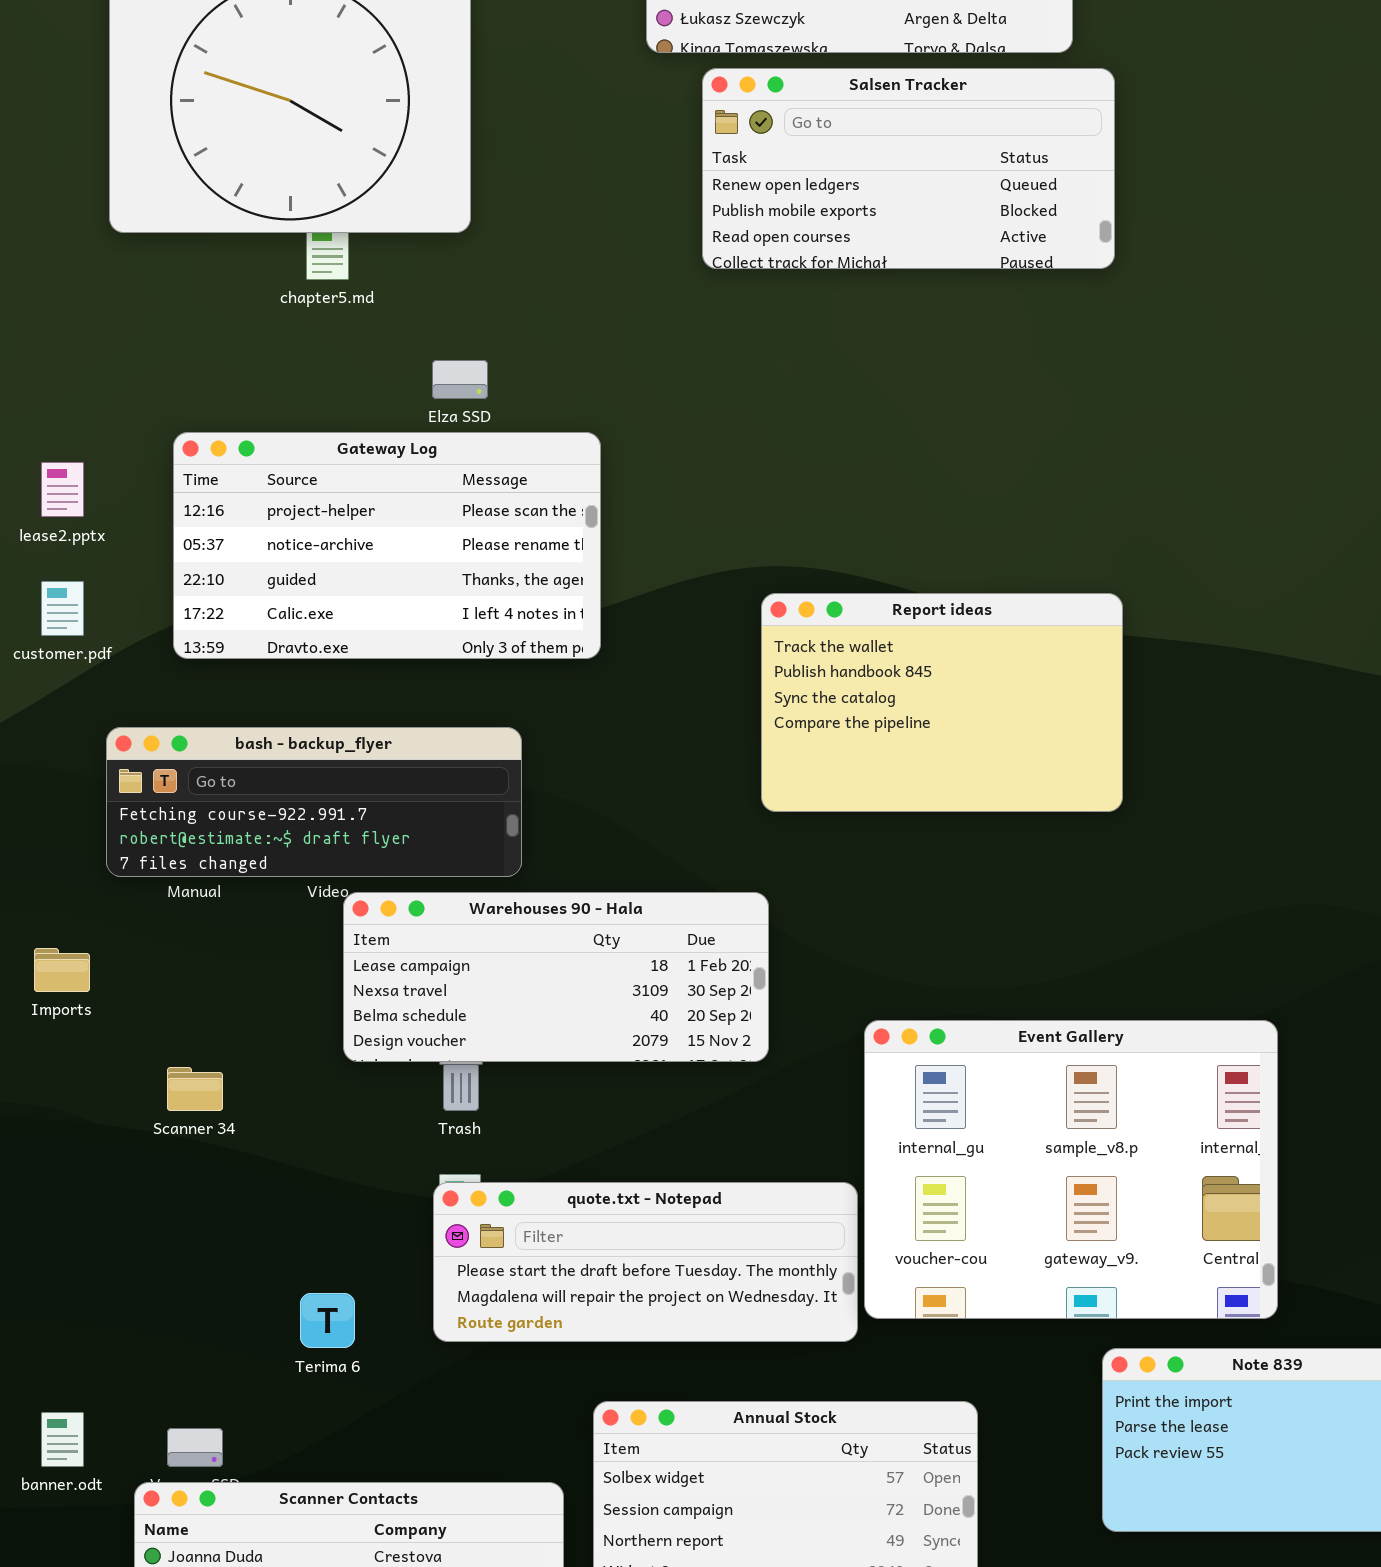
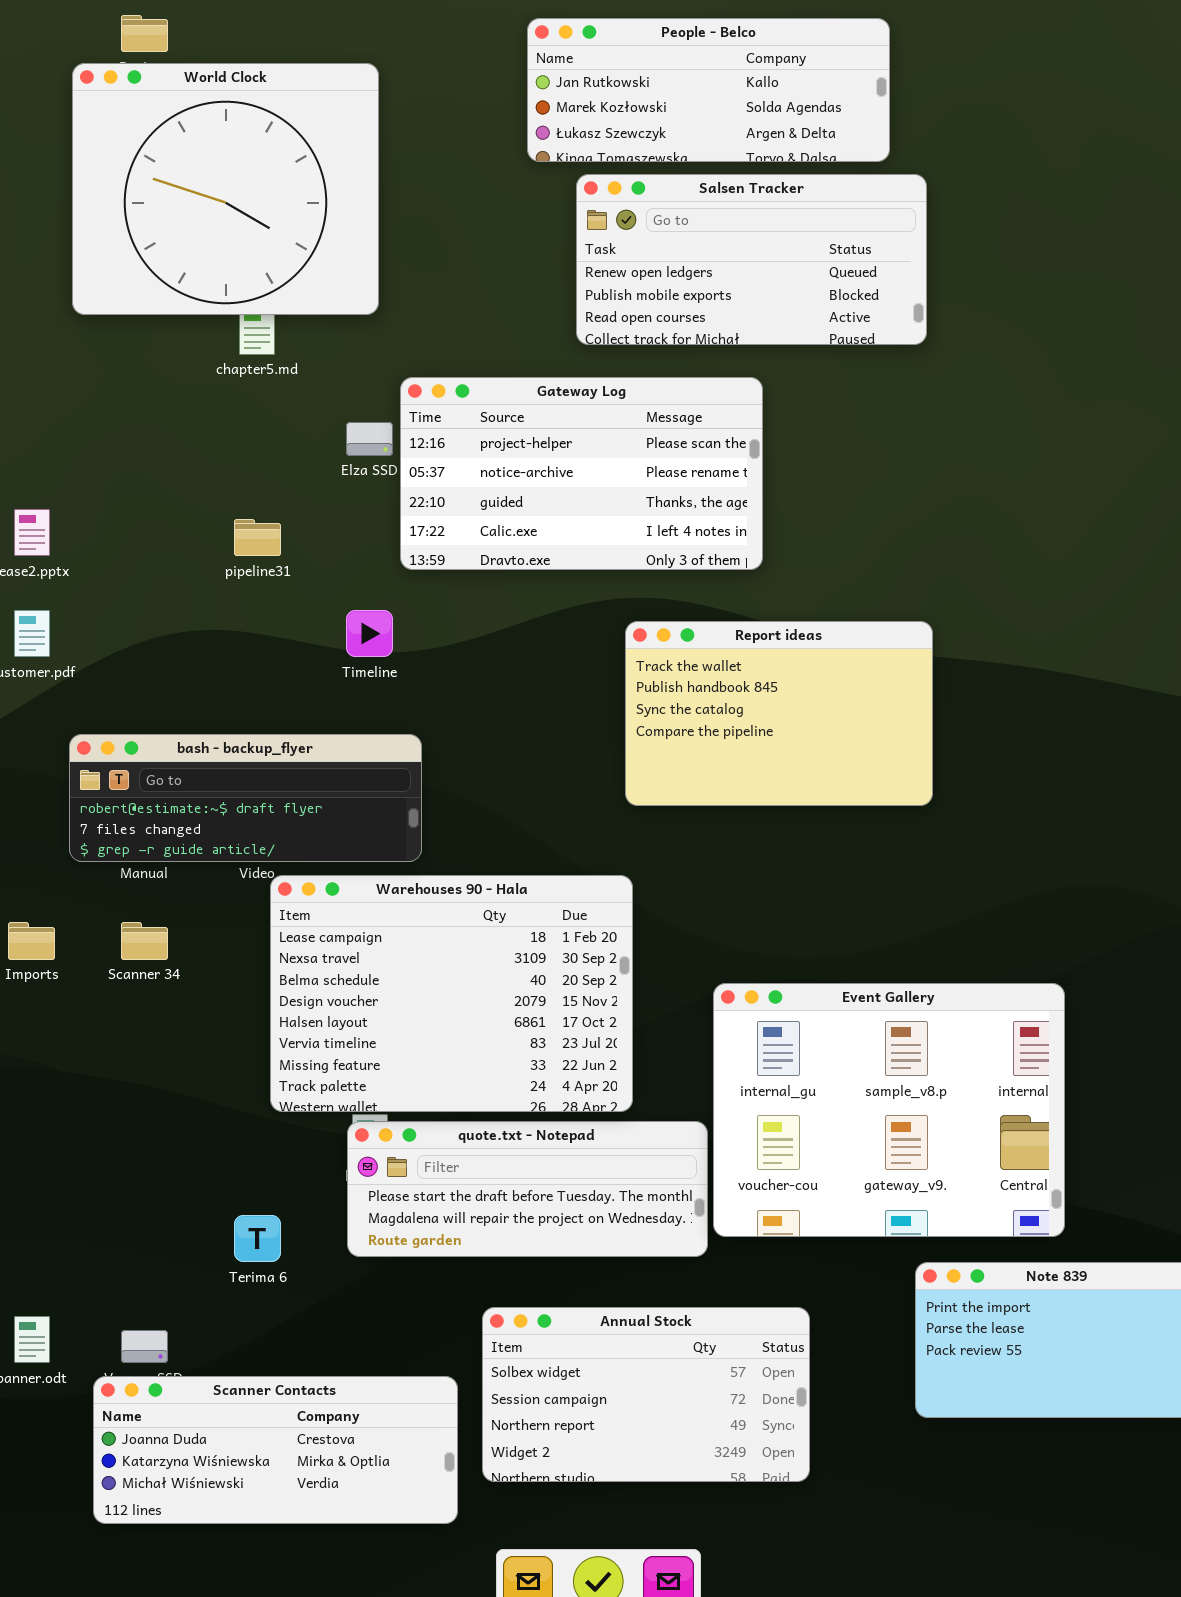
Gateway Log: [173,432,601,659] -> [400,377,763,570], moved
bash - backup_flyer: [106,727,522,877] -> [69,734,422,862], scrolled down 1 row
Warehouses 90 - Hala: [343,892,769,1062] -> [270,875,633,1112], resized
Scanner 34: [167,1067,223,1111] -> [121,922,168,960], moved

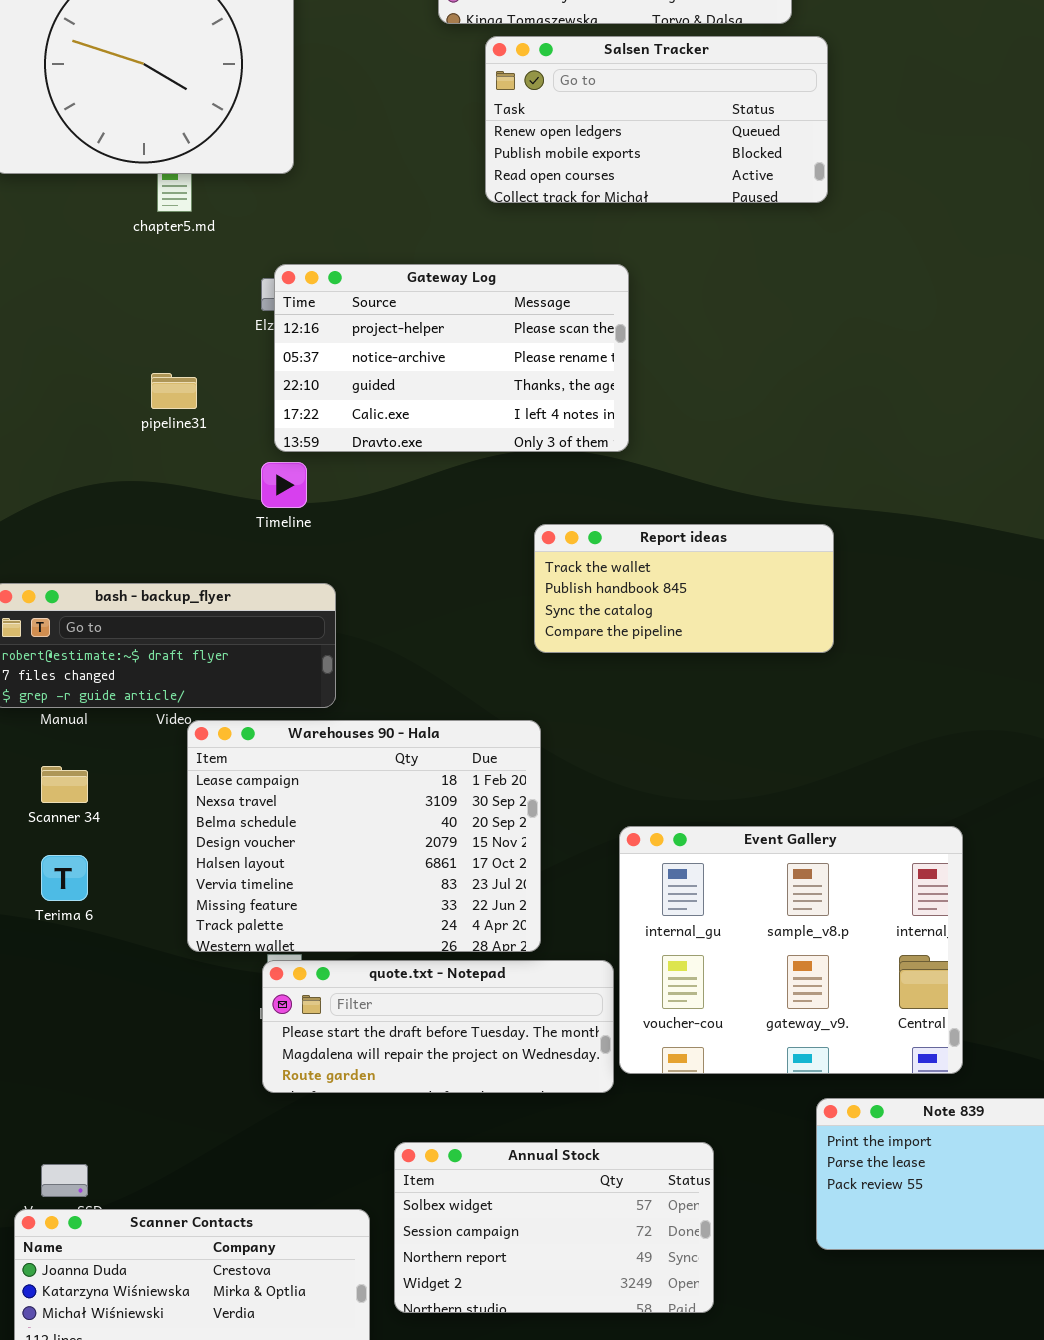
Gateway Log: [400,377,763,570] -> [274,264,629,452], moved
Report ideas: [625,621,933,806] -> [534,524,834,653], resized
Terima 6: [234,1215,281,1262] -> [41,855,88,901], moved

